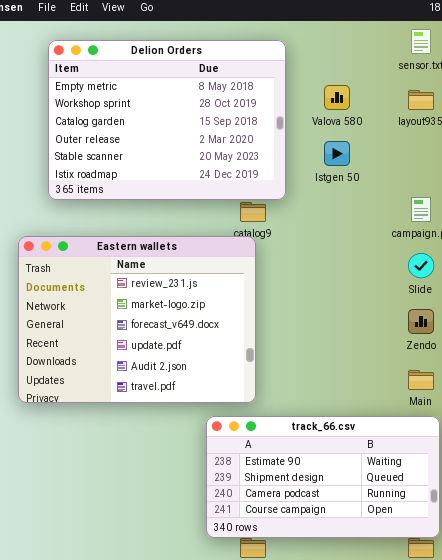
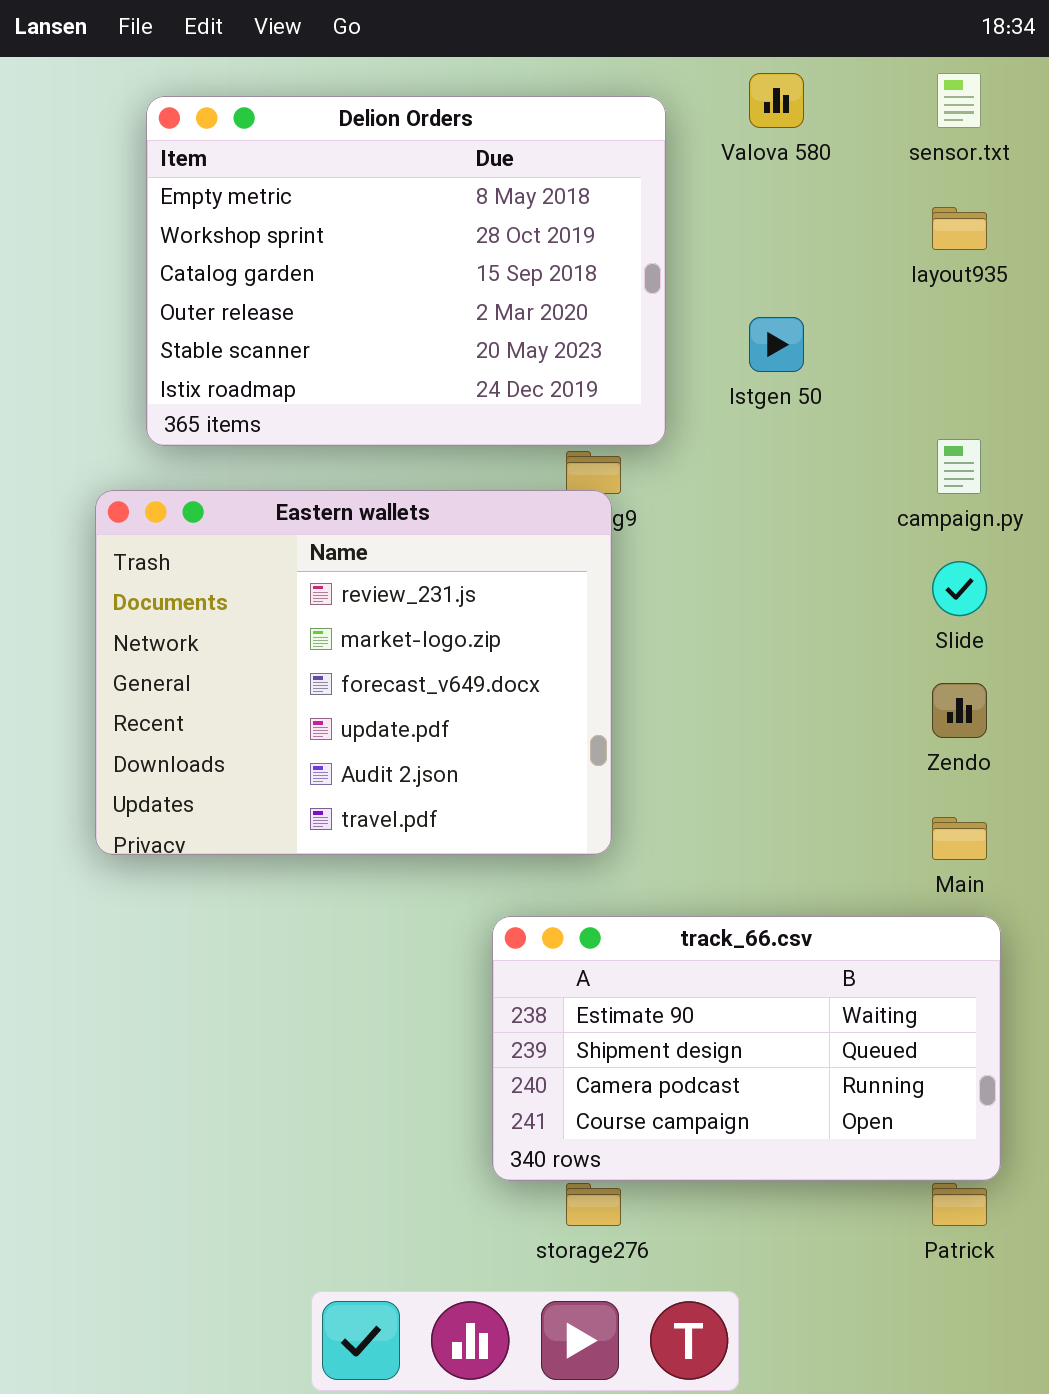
Valova 580: [324,85,350,110] -> [749,73,804,128], moved
Eastern wallets: [18,236,256,403] -> [95,490,612,855], moved

